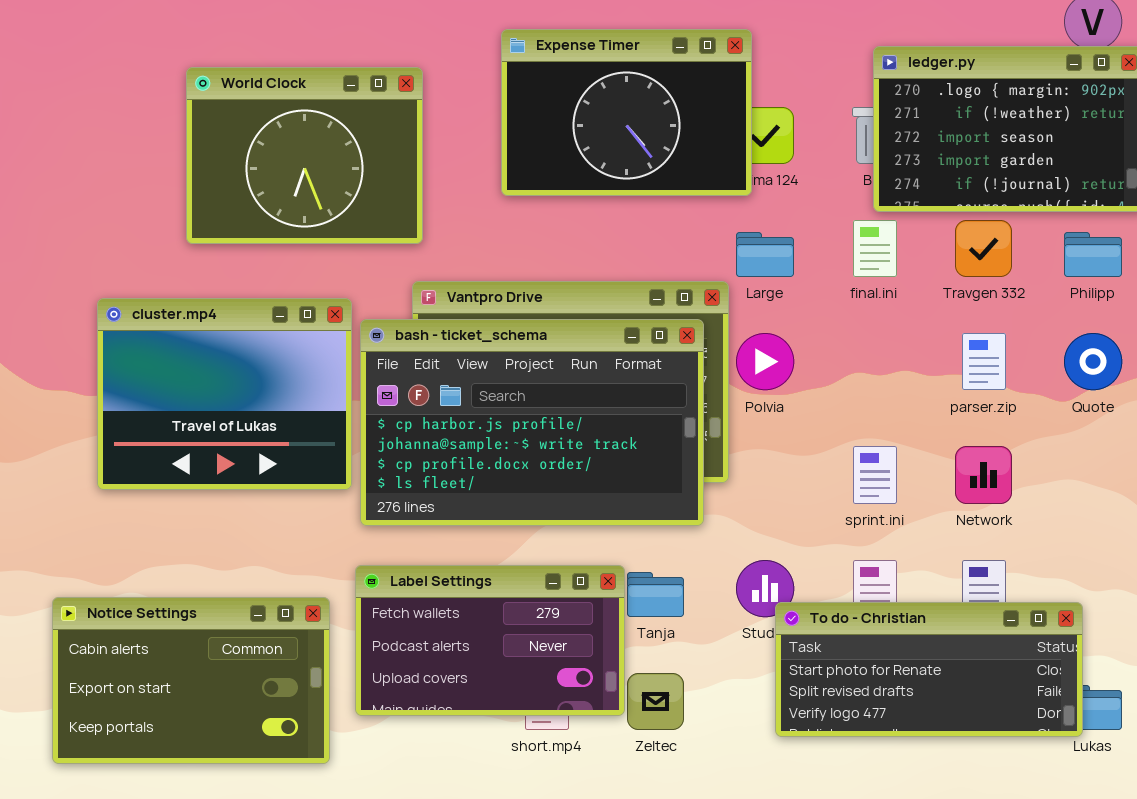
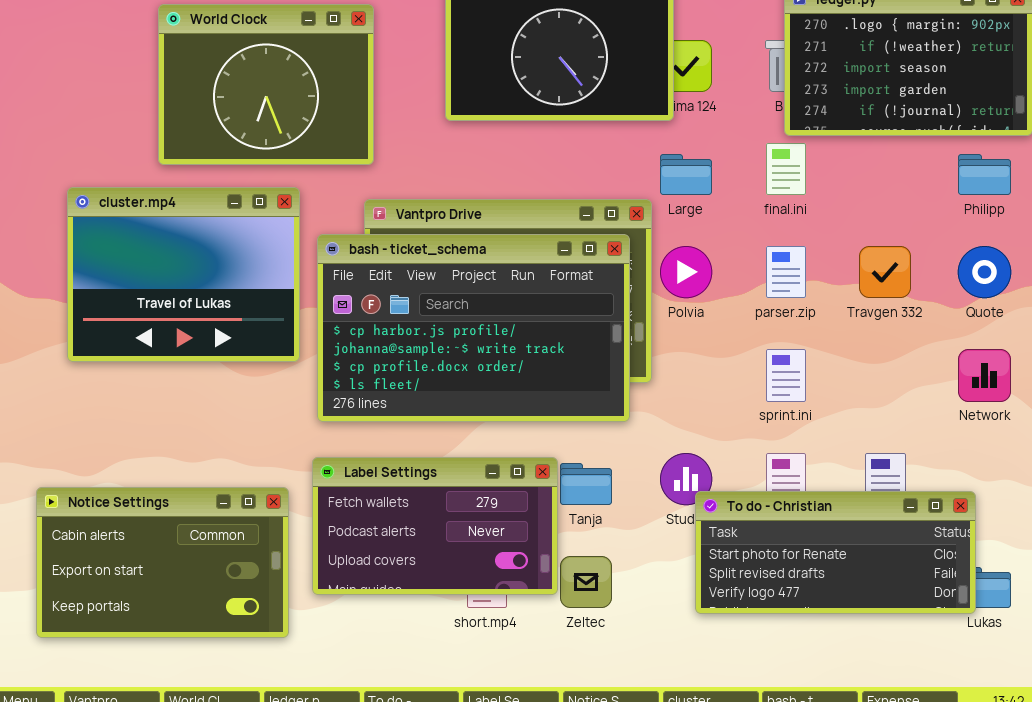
Travgen 332: [955,220,1012,277] -> [859,246,911,298], moved
cluster.mp4: [97,298,352,490] -> [67,187,300,362], moved
parser.zip: [962,333,1006,390] -> [766,246,806,298], moved
Network: [955,446,1012,504] -> [958,349,1011,402], moved

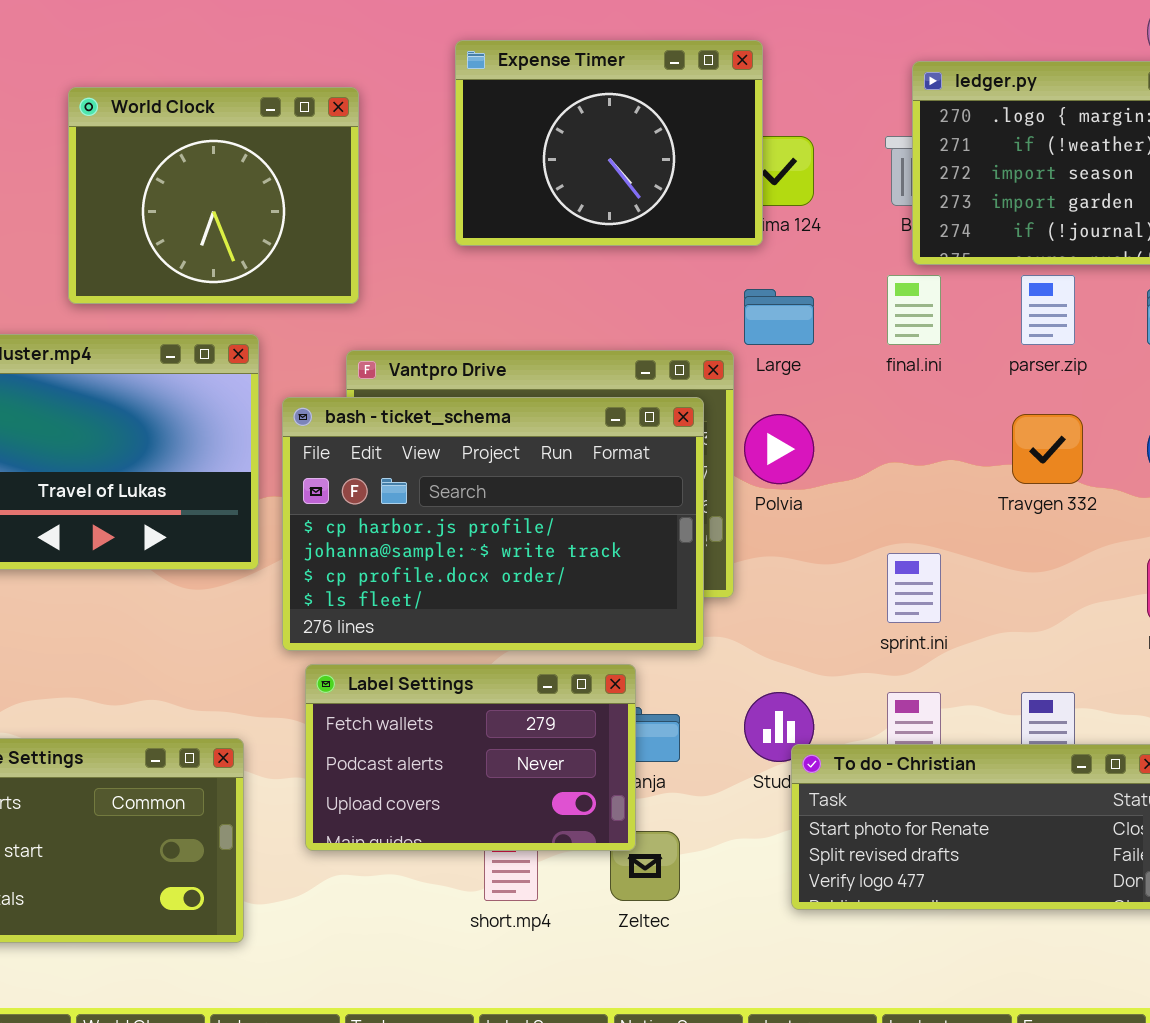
parser.zip: [766,246,806,298] -> [1021,275,1075,345], moved
Label Settings: [312,457,558,595] -> [305,664,636,851], moved

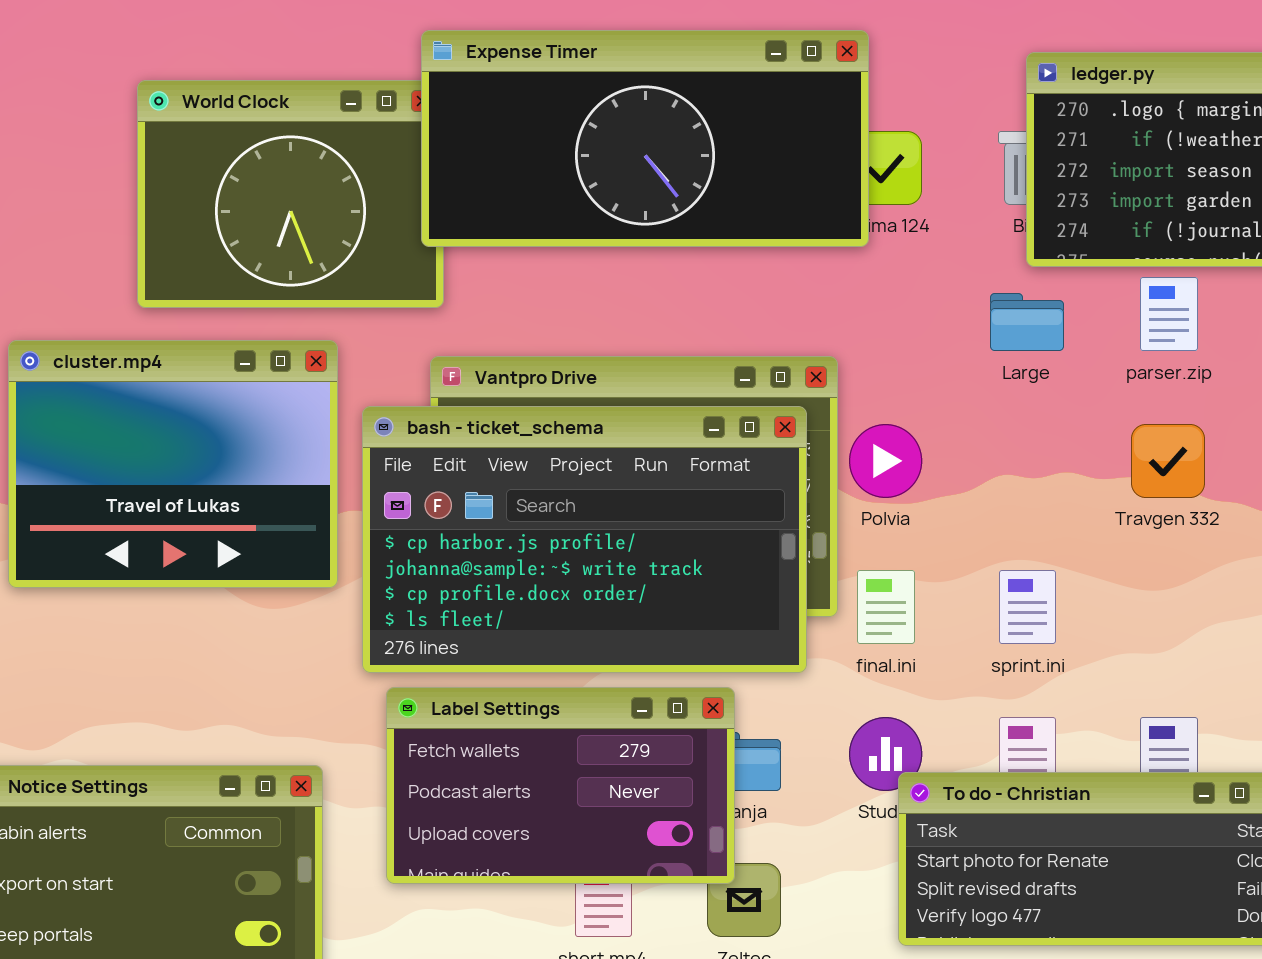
Expense Timer: [455,40,763,246] -> [421,30,869,247], resized
final.ini: [887,275,941,345] -> [857,570,915,644], moved
Large: [744,289,814,345] -> [990,293,1064,351], moved

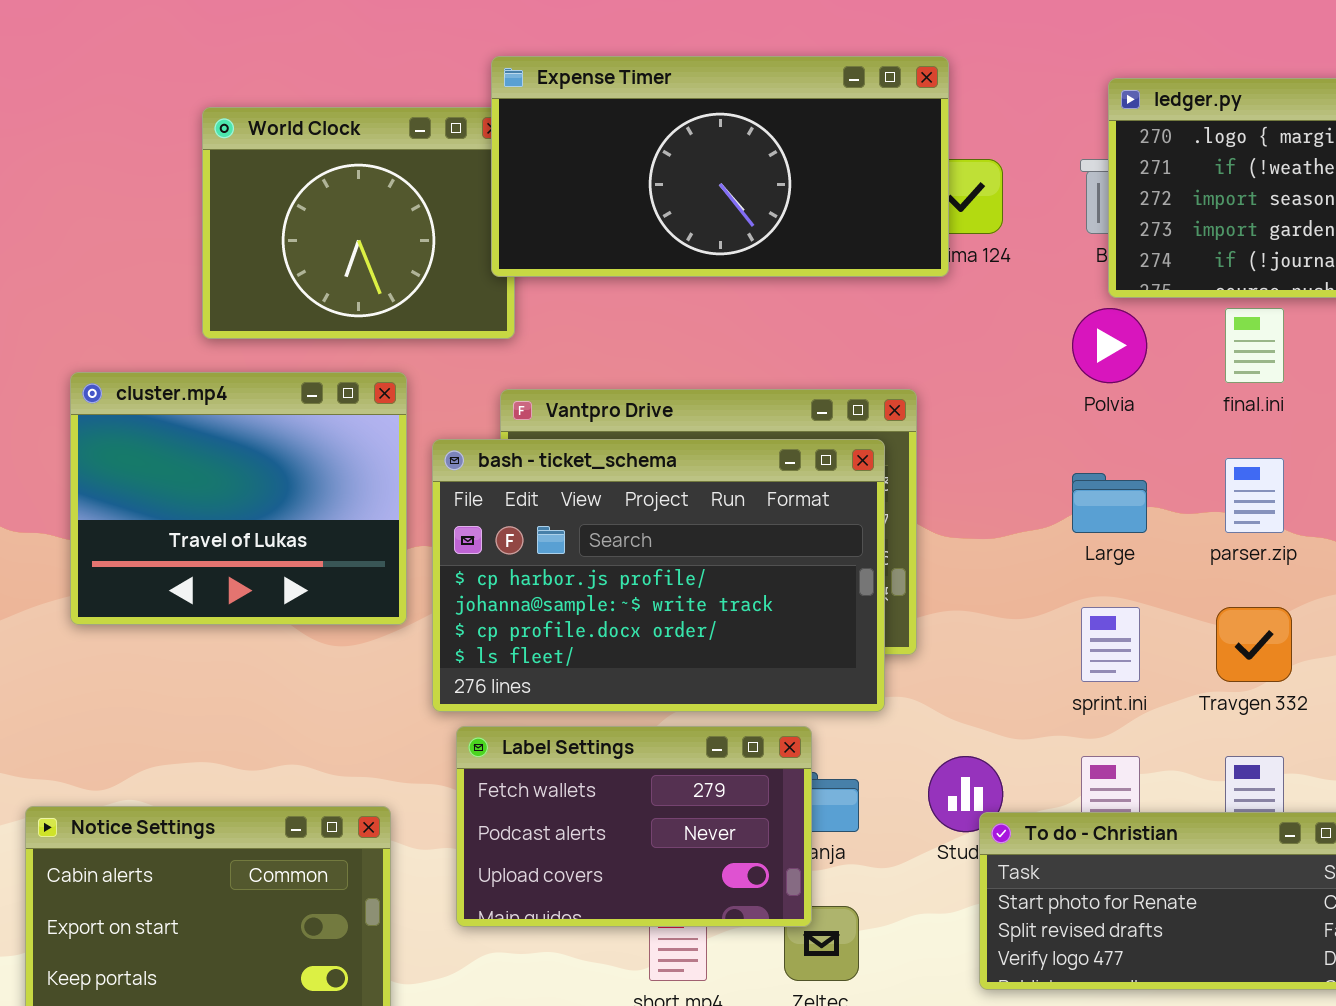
parser.zip: [1140,277,1198,351] -> [1225,458,1284,533], moved
Large: [990,293,1064,351] -> [1072,473,1147,533], moved
Polvia: [849,424,922,498] -> [1072,308,1147,383], moved
Travgen 332: [1131,424,1205,498] -> [1216,607,1292,682], moved
final.ini: [857,570,915,644] -> [1225,308,1284,383], moved

